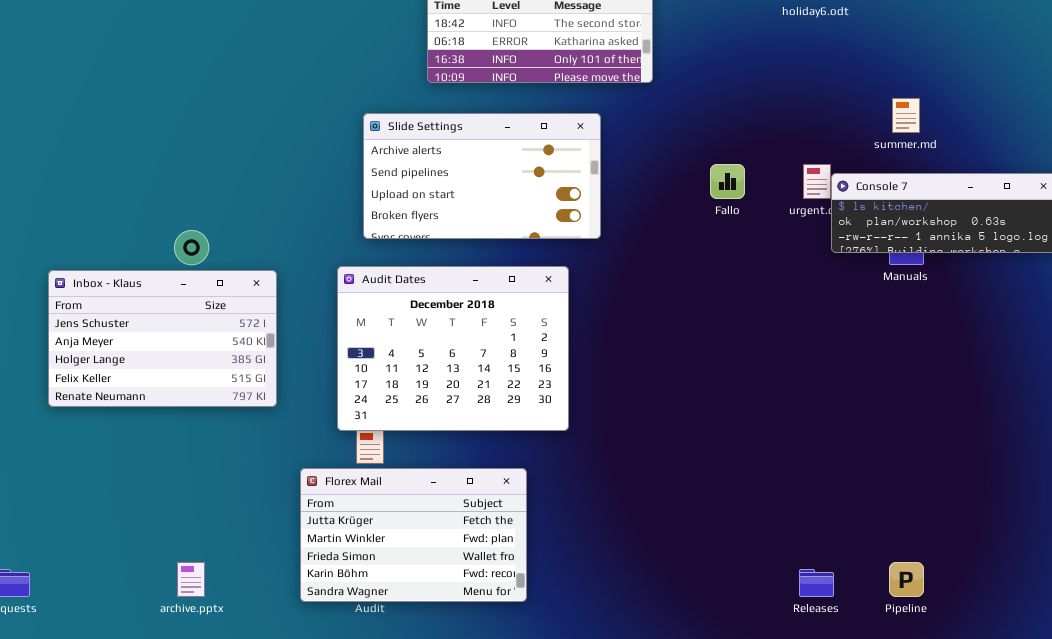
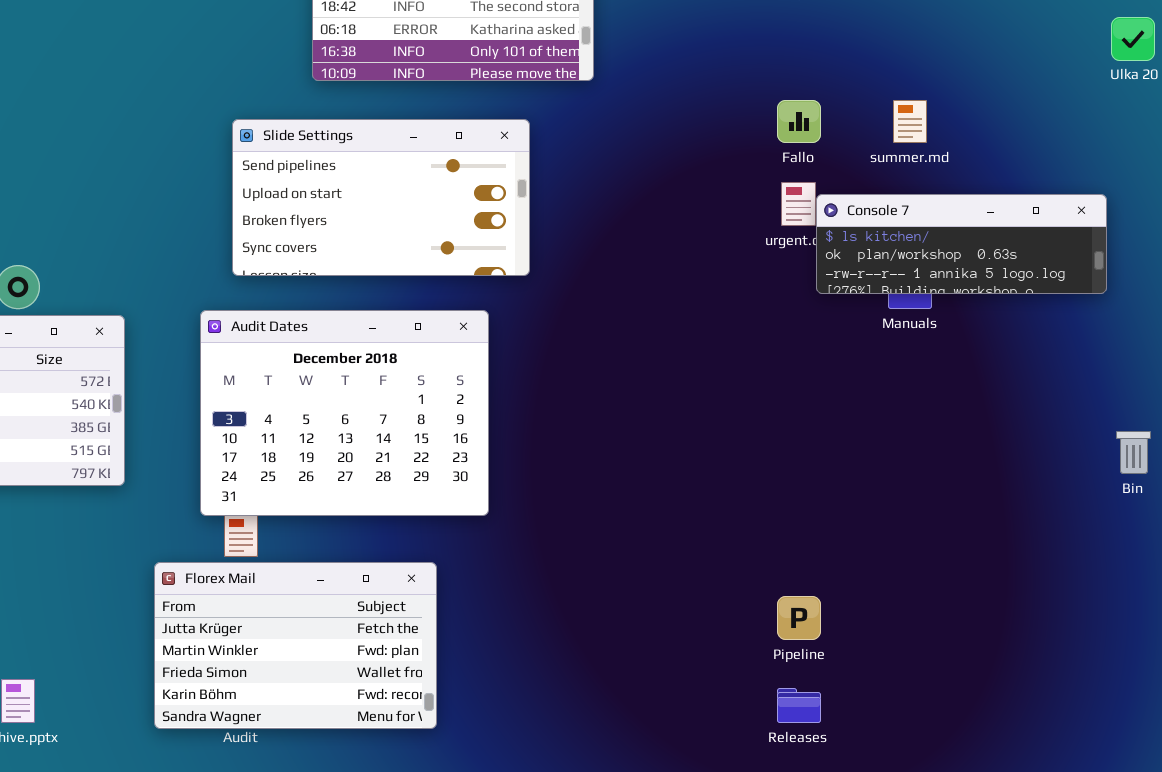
Slide Settings: [363,113,601,239] -> [232,119,530,276], scrolled down 1 row
Fallo: [710,164,745,199] -> [777,100,821,143], moved
Pipeline: [889,562,924,597] -> [777,596,821,640], moved

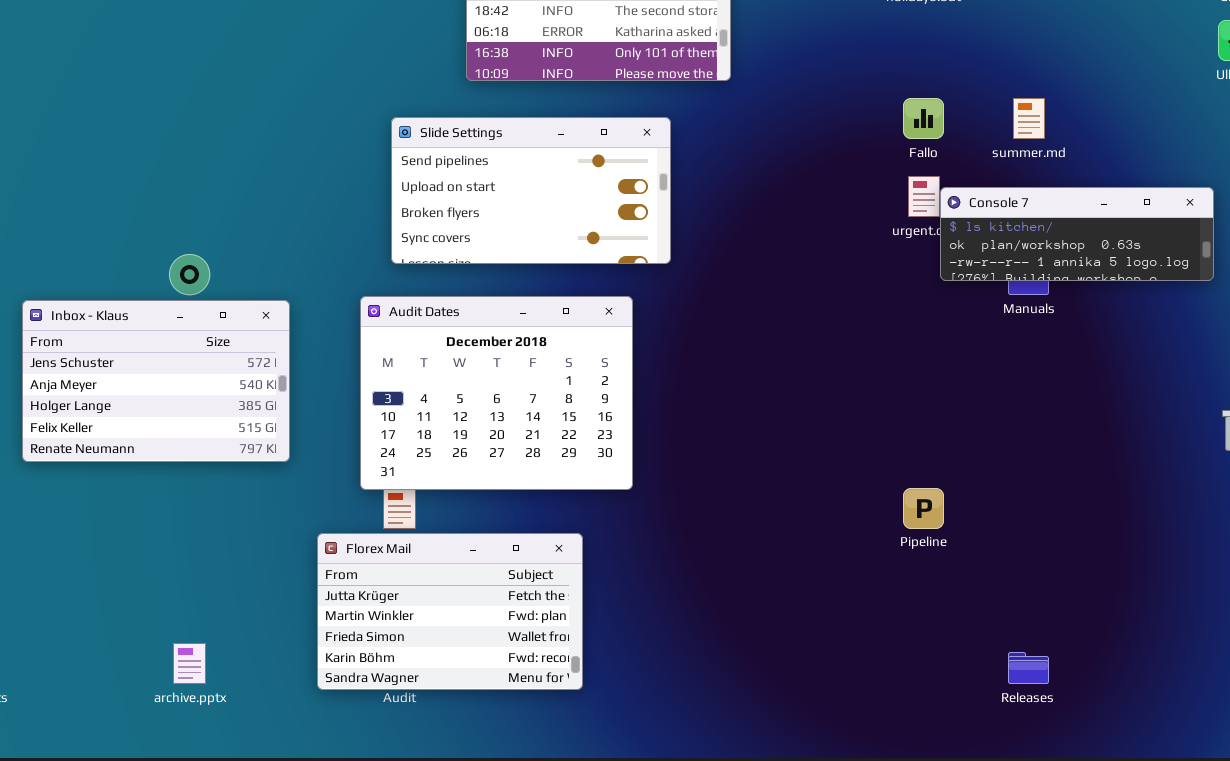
Pipeline: [777,596,821,640] -> [903,488,944,529], moved
Releases: [777,688,821,723] -> [1008,652,1049,684], moved

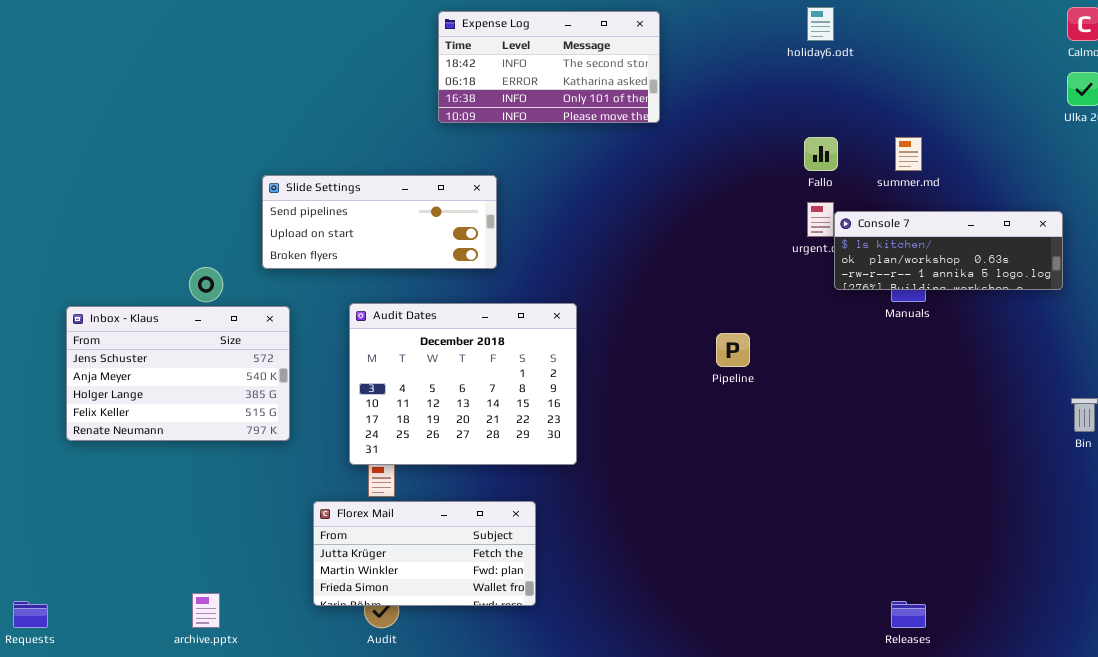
Slide Settings: [391,117,671,264] -> [262,175,497,269], moved, resized
Pipeline: [903,488,944,529] -> [716,333,750,367], moved
Florex Mail: [317,533,583,690] -> [313,501,536,606], resized

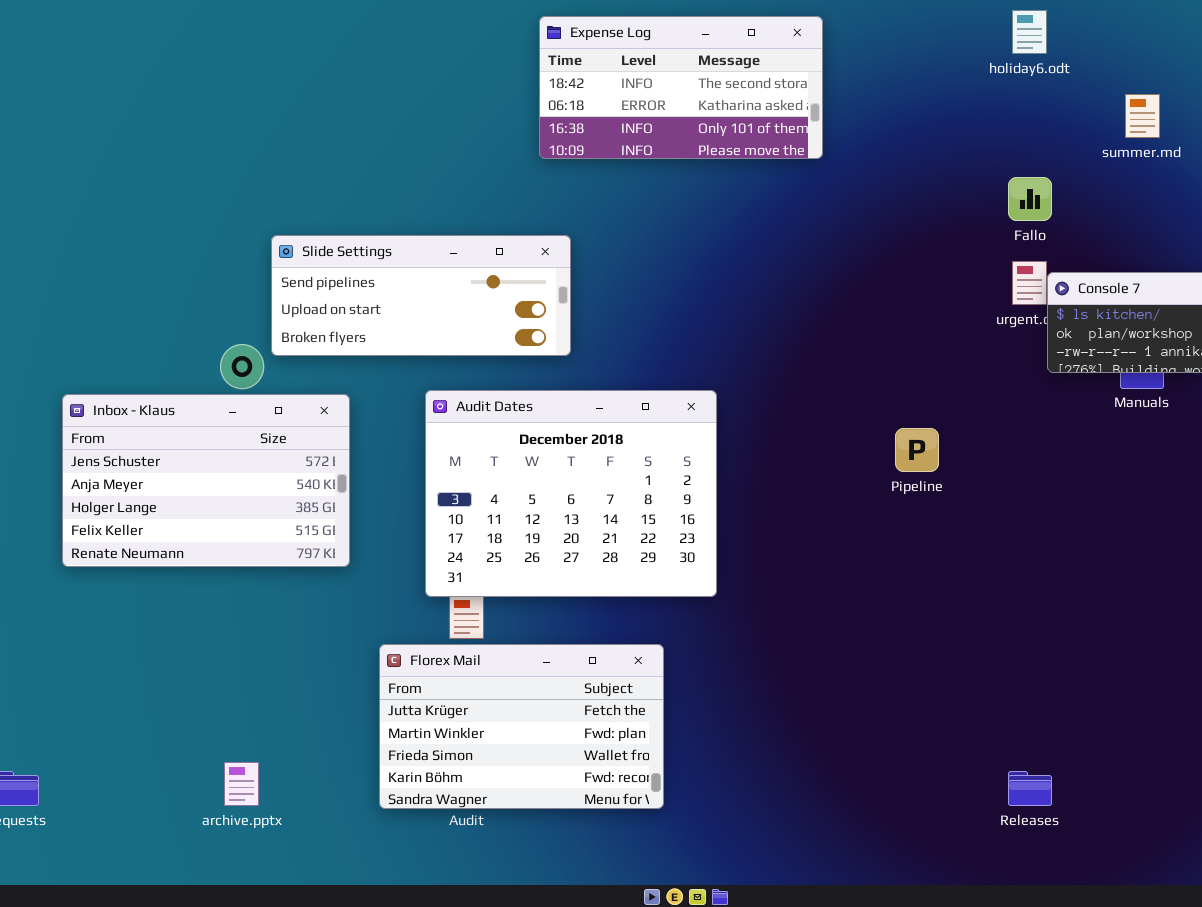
summer.md: [895,137,922,171] -> [1125,94,1160,138], moved
Slide Settings: [262,175,497,269] -> [271,235,571,356], moved
Florex Mail: [313,501,536,606] -> [379,644,664,809], resized
Releases: [891,601,926,628] -> [1008,771,1052,806], moved

